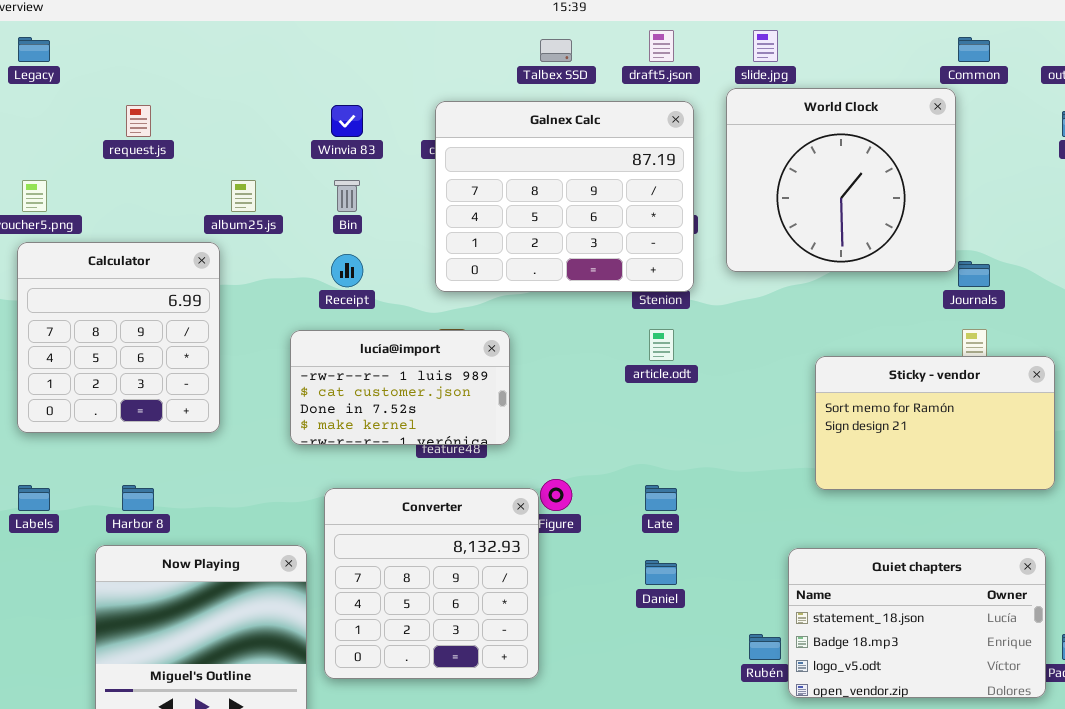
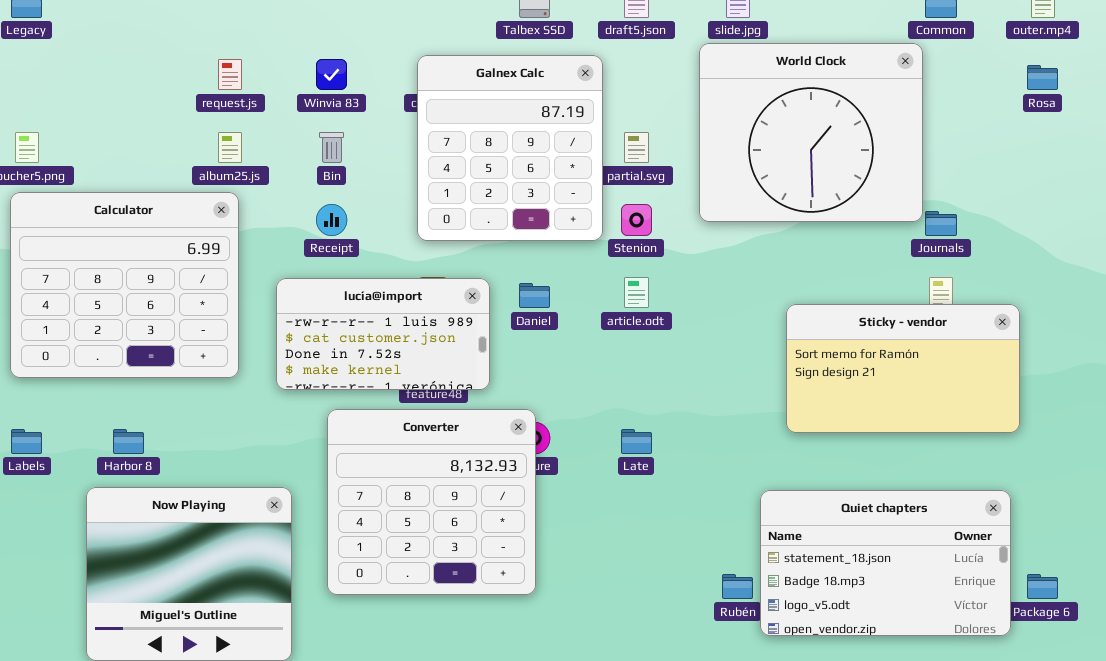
Galnex Calc: [435,101,694,292] -> [417,55,603,241], resized
request.js: [126,105,151,137] -> [218,59,242,90], moved
Calculator: [17,242,220,433] -> [10,192,239,378], resized
Converter: [324,488,539,679] -> [327,409,536,595], moved
Daniel: [645,560,677,585] -> [519,283,550,308], moved

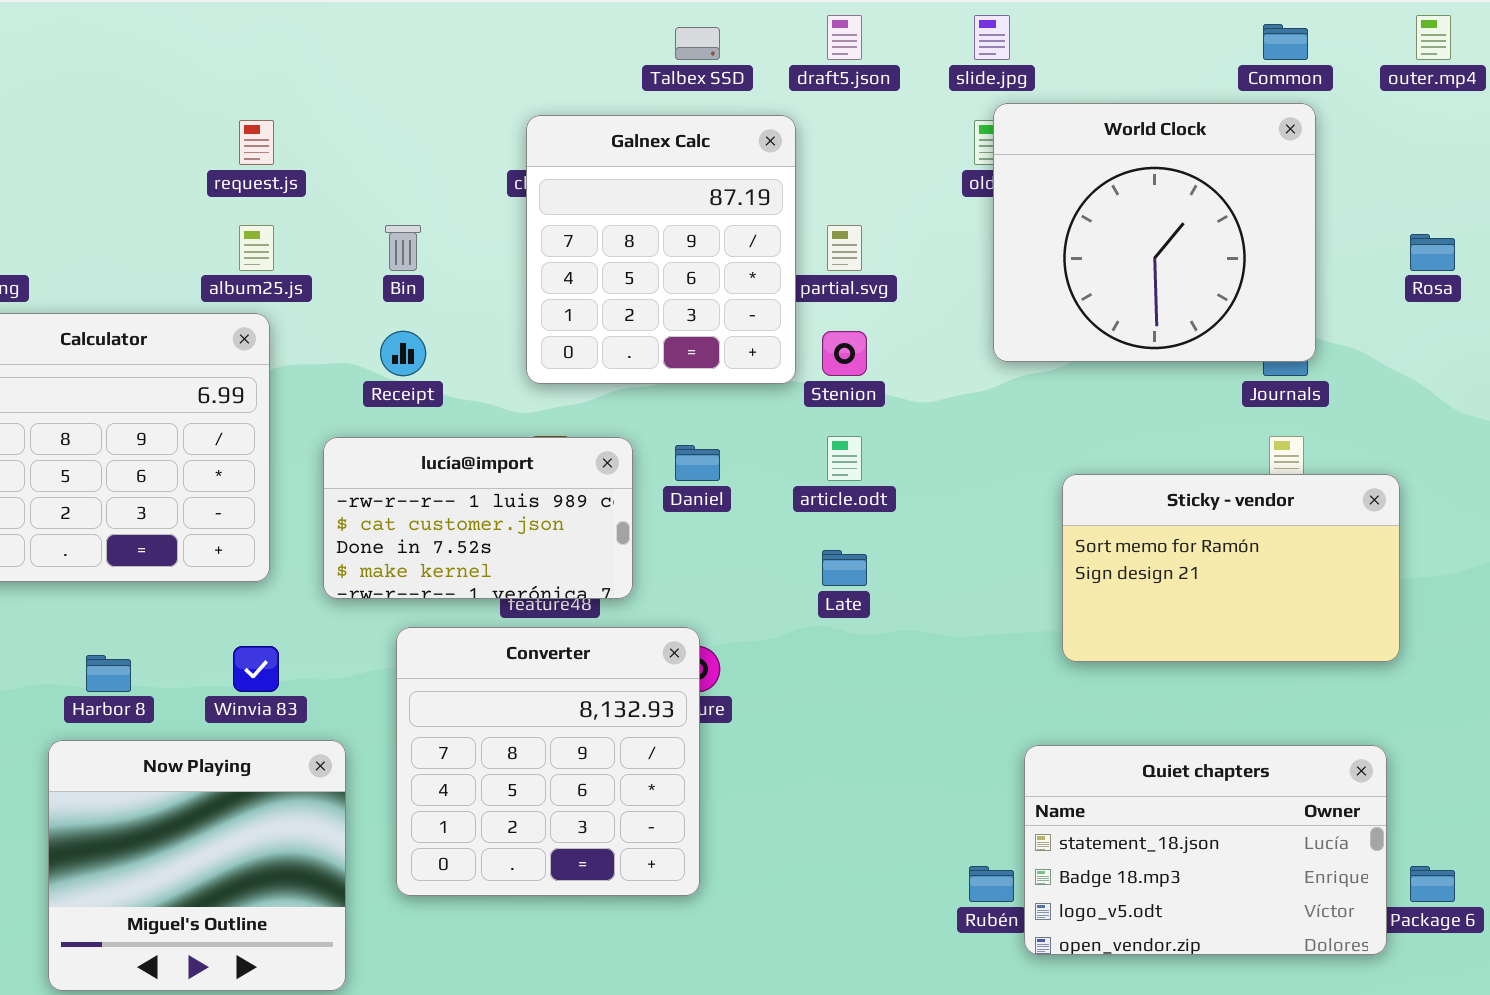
World Clock: [699,43,923,222] -> [993,103,1316,362], moved
Winvia 83: [316,59,347,90] -> [233,646,279,692], moved
Rosa: [1027,65,1058,90] -> [1410,234,1455,271], moved
Late: [621,429,652,454] -> [822,550,867,586], moved

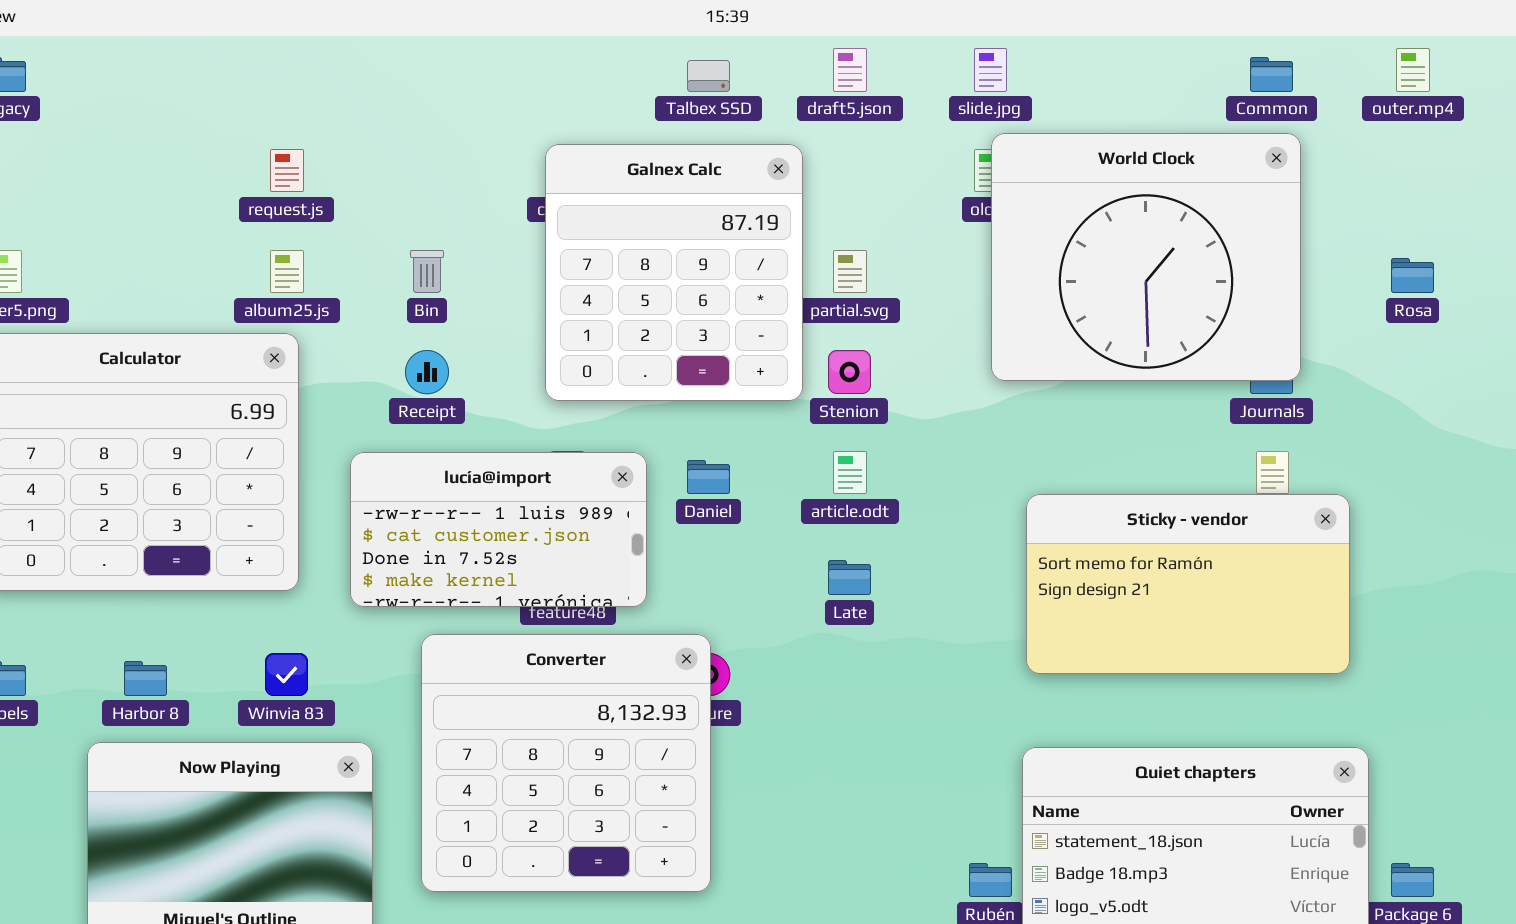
Sticky - vendor: [1062,474,1400,662] -> [1026,494,1350,674], moved

